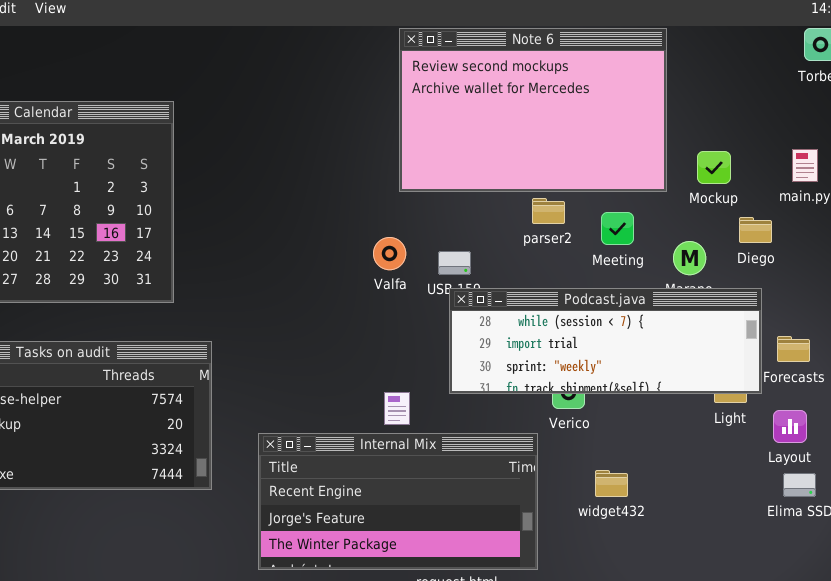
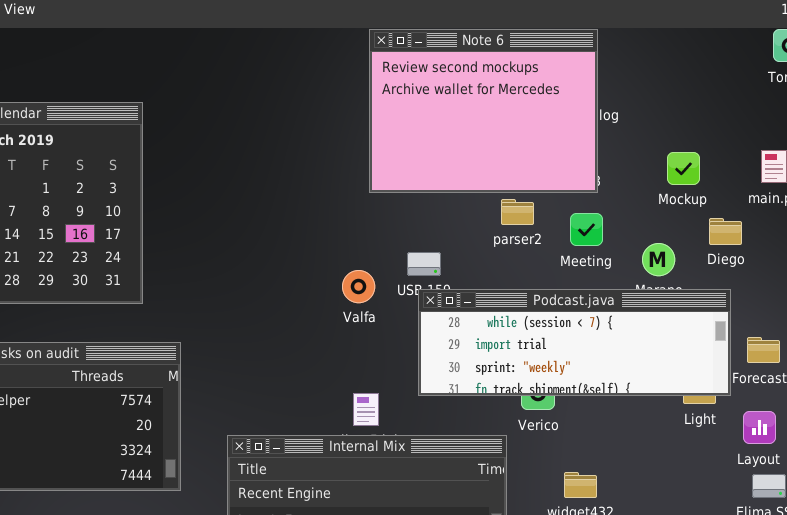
Note 6: [399,28,667,192] -> [369,29,598,193], resized
Valfa: [373,237,406,270] -> [342,270,375,303], moved

